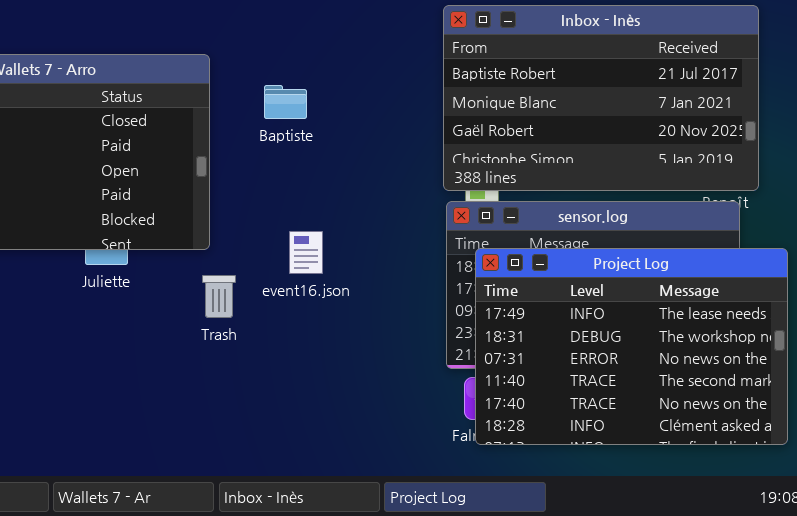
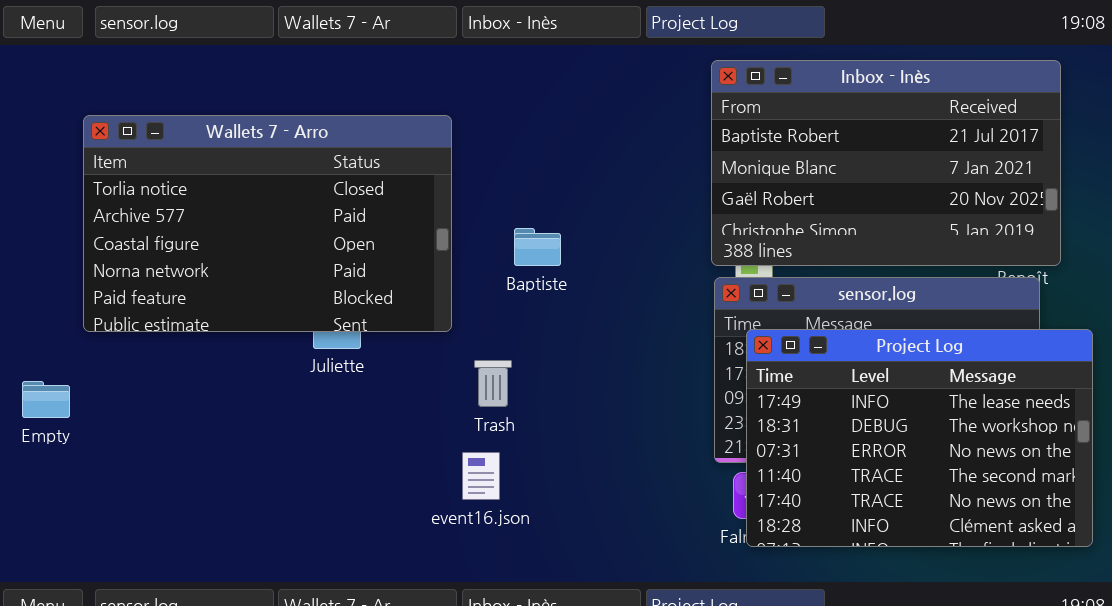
Baptiste: [264,85,307,119] -> [514,228,561,266], moved
event16.json: [289,231,323,274] -> [462,452,500,500], moved
Trash: [202,275,236,318] -> [474,360,512,407], moved

